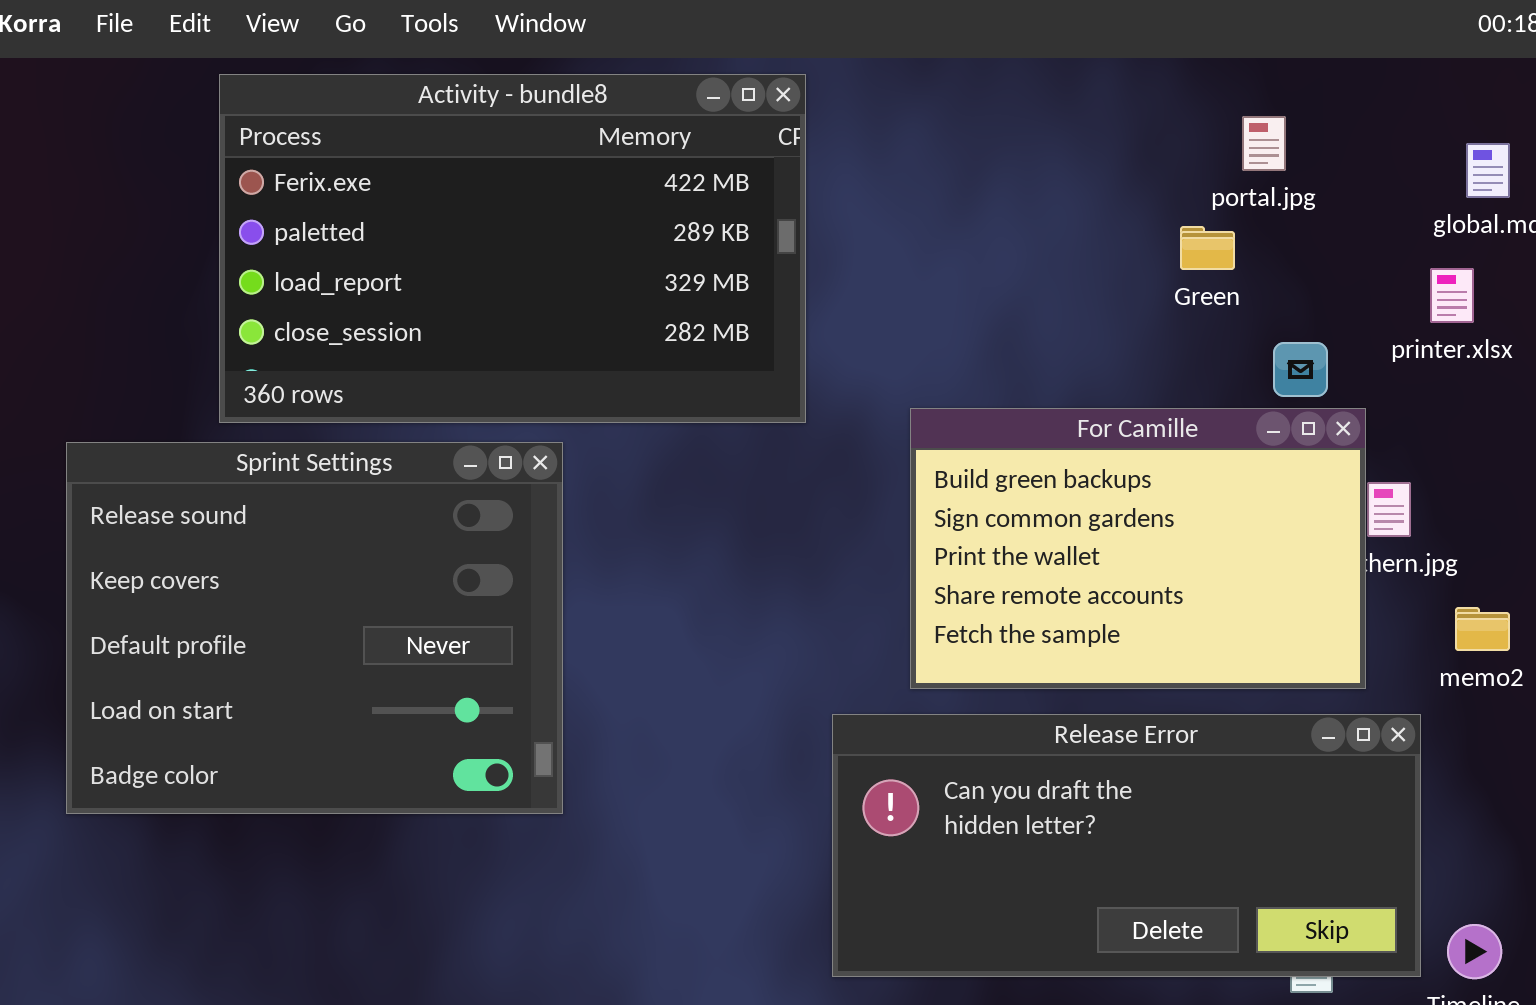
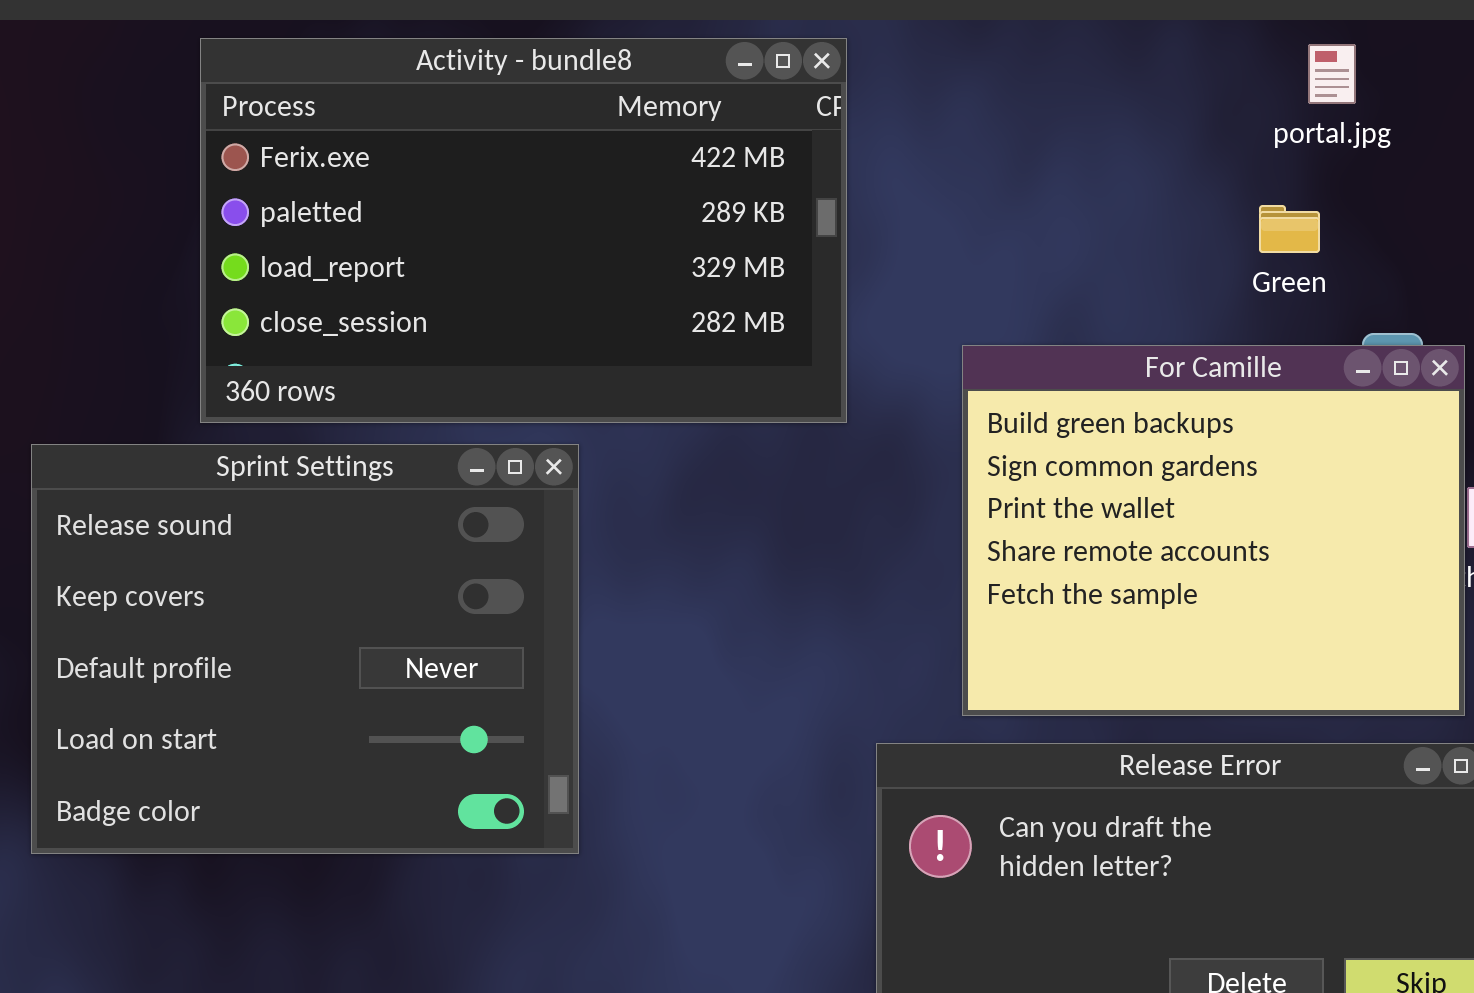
portal.jpg: [1242,116,1286,171] -> [1308,44,1356,104], moved
For Camille: [910,408,1366,689] -> [962,345,1465,716], resized

